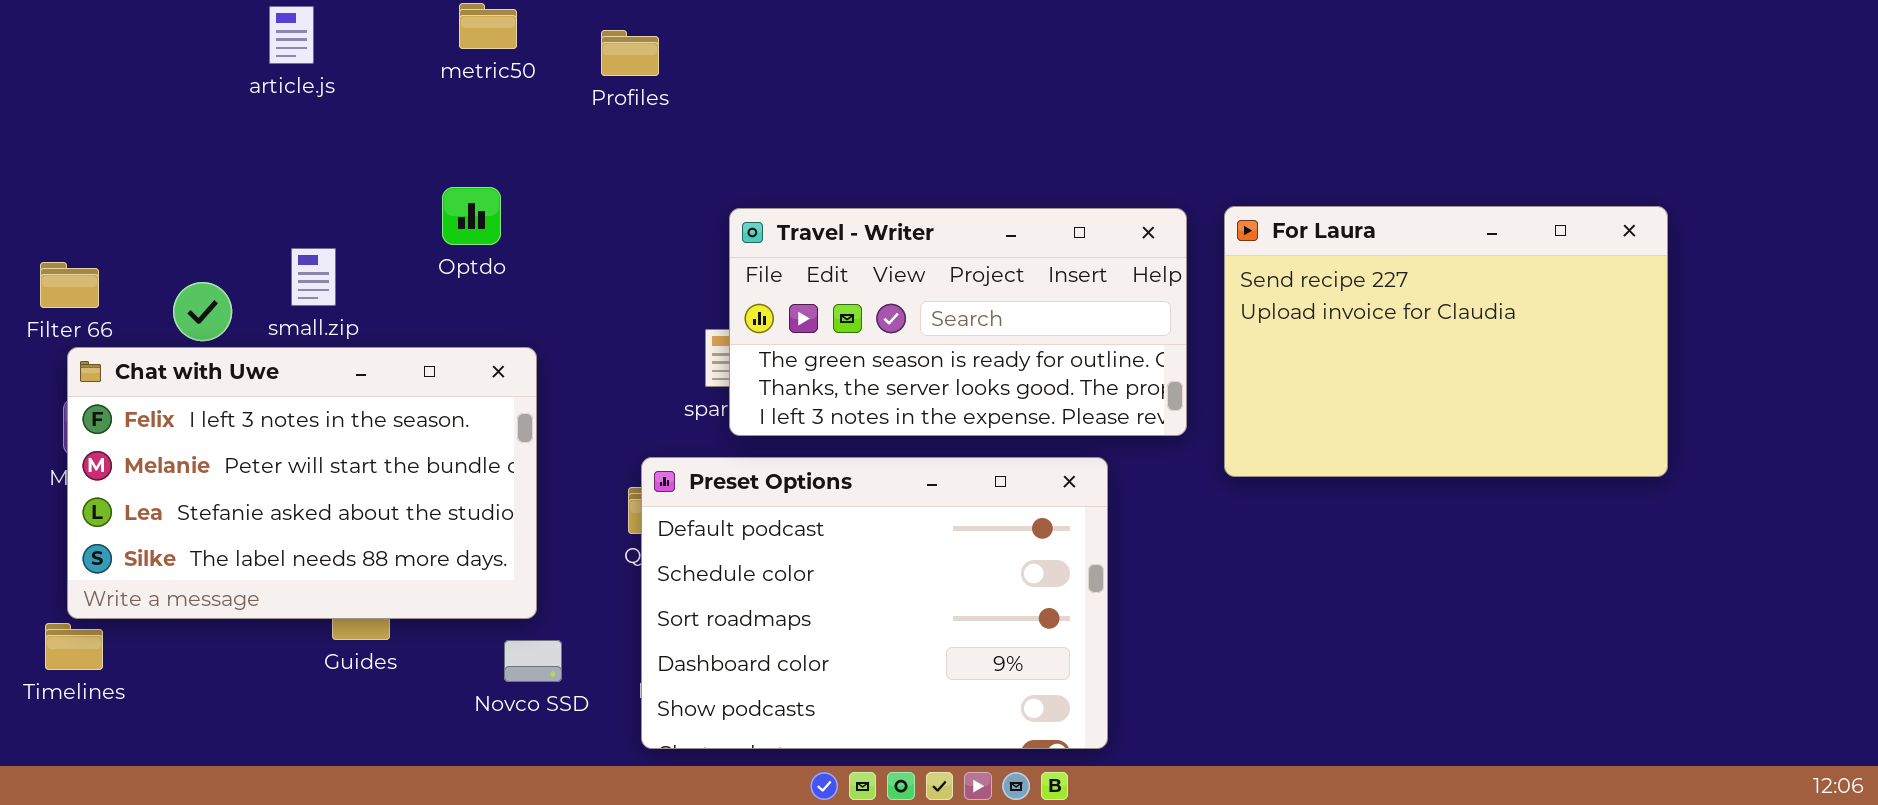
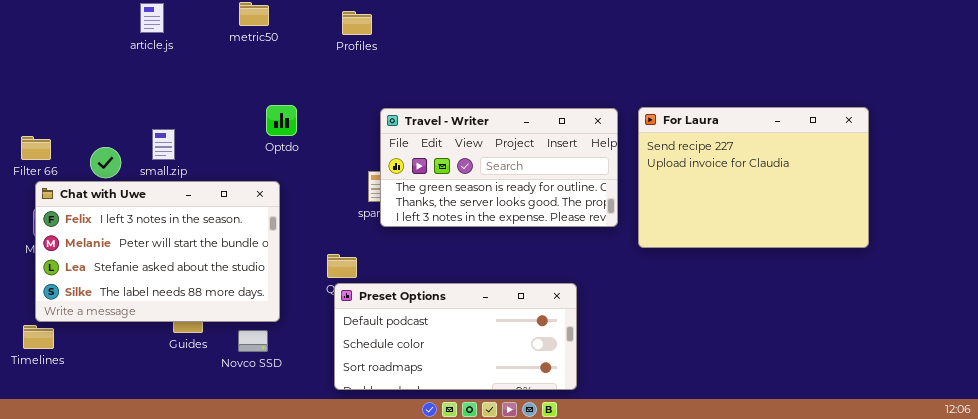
Profiles: [601,30,659,76] -> [342,11,372,35], moved
Optdo: [442,187,501,245] -> [266,105,297,136], moved
Preset Options: [641,457,1108,749] -> [334,283,577,390], resized
Novco SSD: [504,640,562,682] -> [238,330,268,352], moved

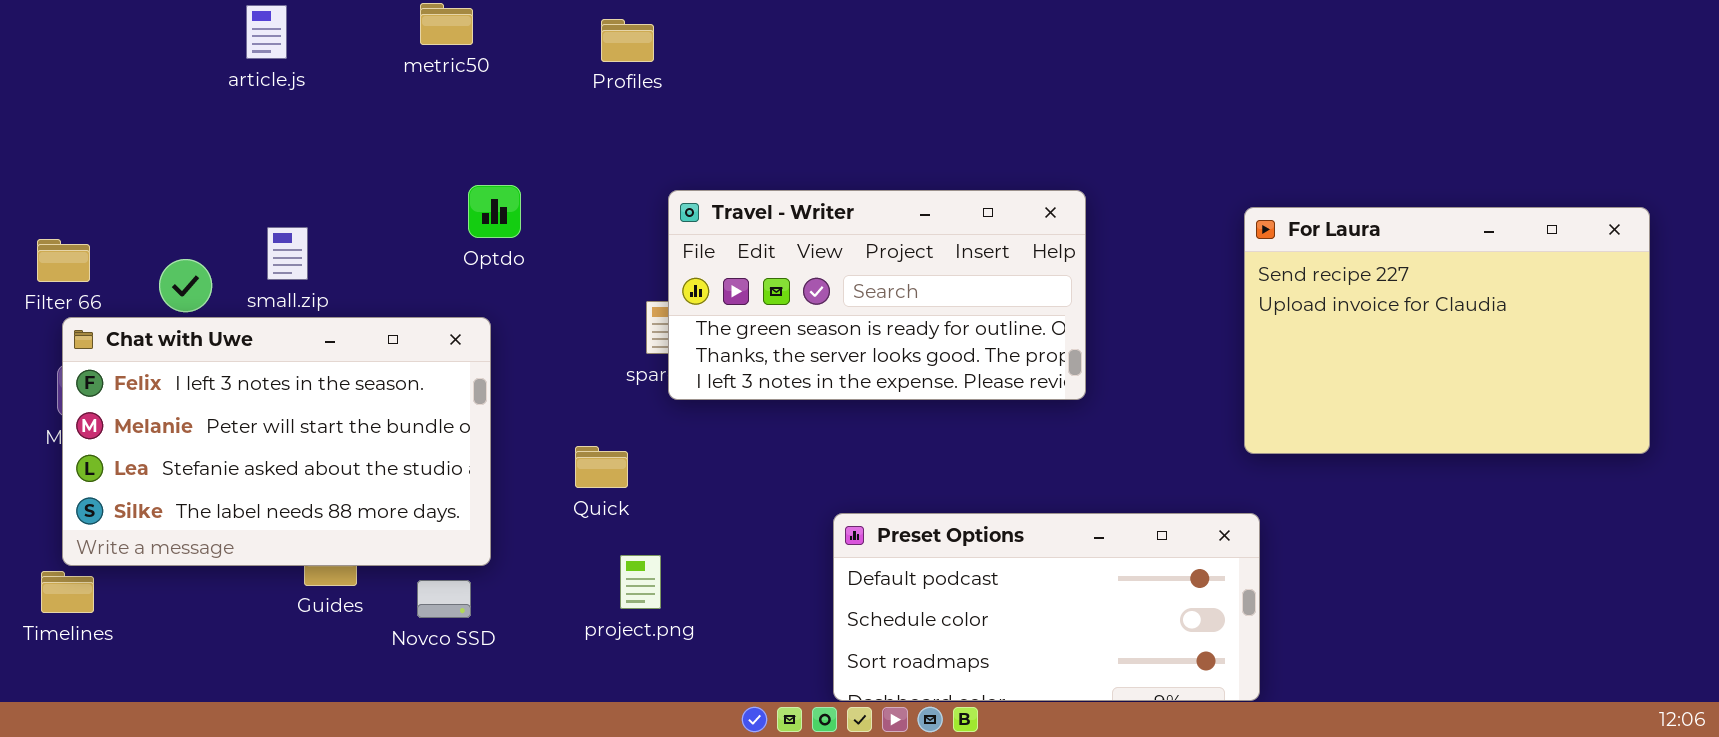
For Laura: [638,107,869,248] -> [1244,207,1650,454], moved
Preset Options: [334,283,577,390] -> [833,513,1260,701], moved

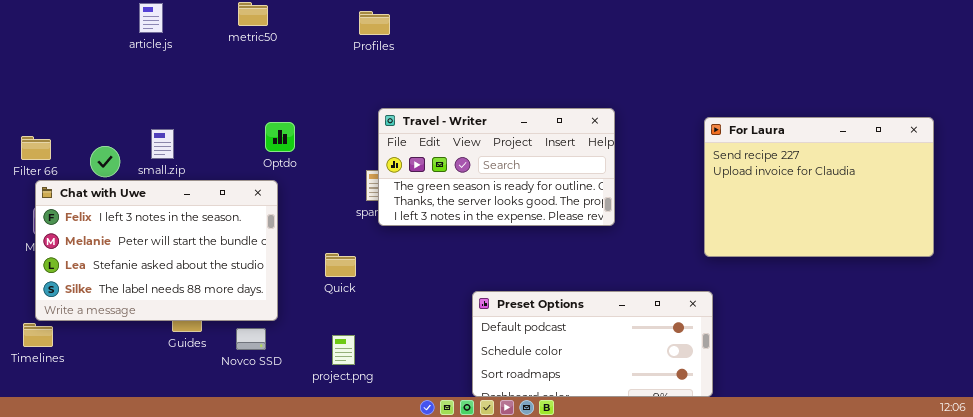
Profiles: [601,19,654,62] -> [359,11,390,35], moved
Optdo: [468,185,521,238] -> [265,122,295,152], moved
project.png: [620,555,661,609] -> [332,335,355,365], moved

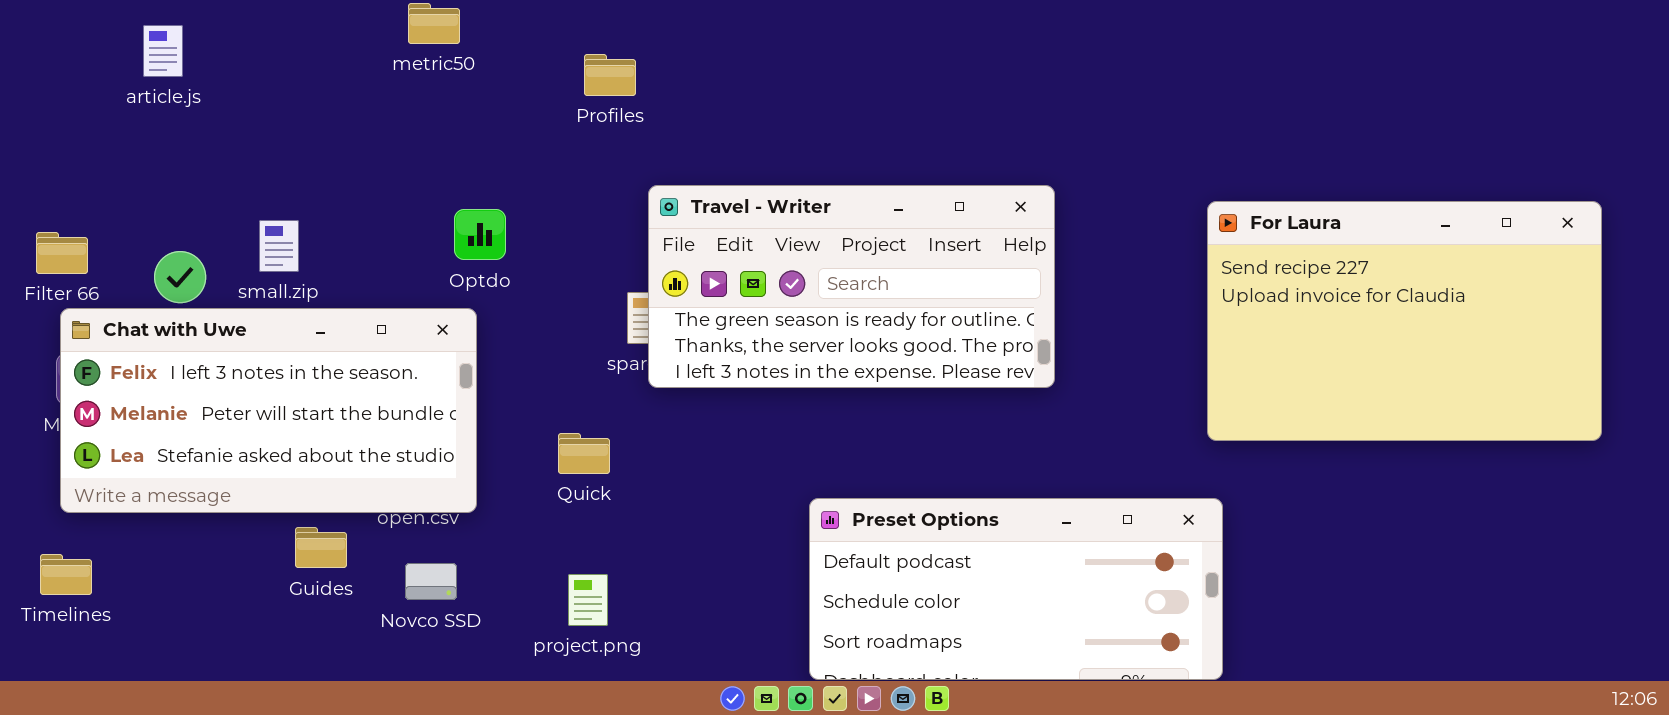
article.js: [139,3,163,33] -> [143,25,183,77], moved
Profiles: [359,11,390,35] -> [584,54,636,96], moved
Chat with Uwe: [35,180,278,321] -> [60,308,477,513], resized

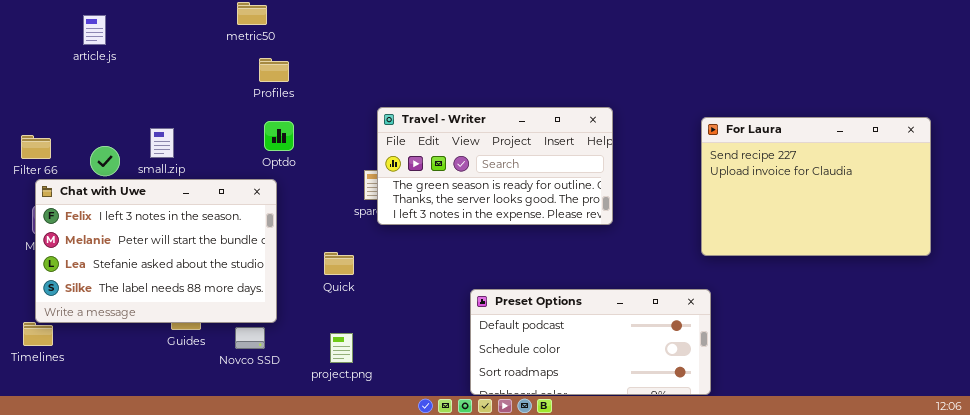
Profiles: [584,54,636,96] -> [259,58,289,82], moved
Chat with Uwe: [60,308,477,513] -> [35,179,277,323], resized

